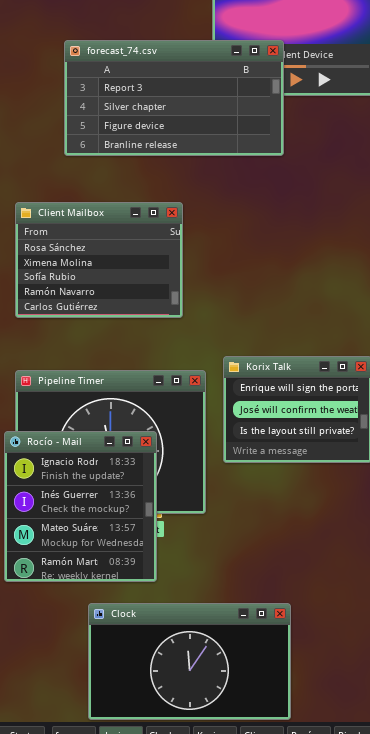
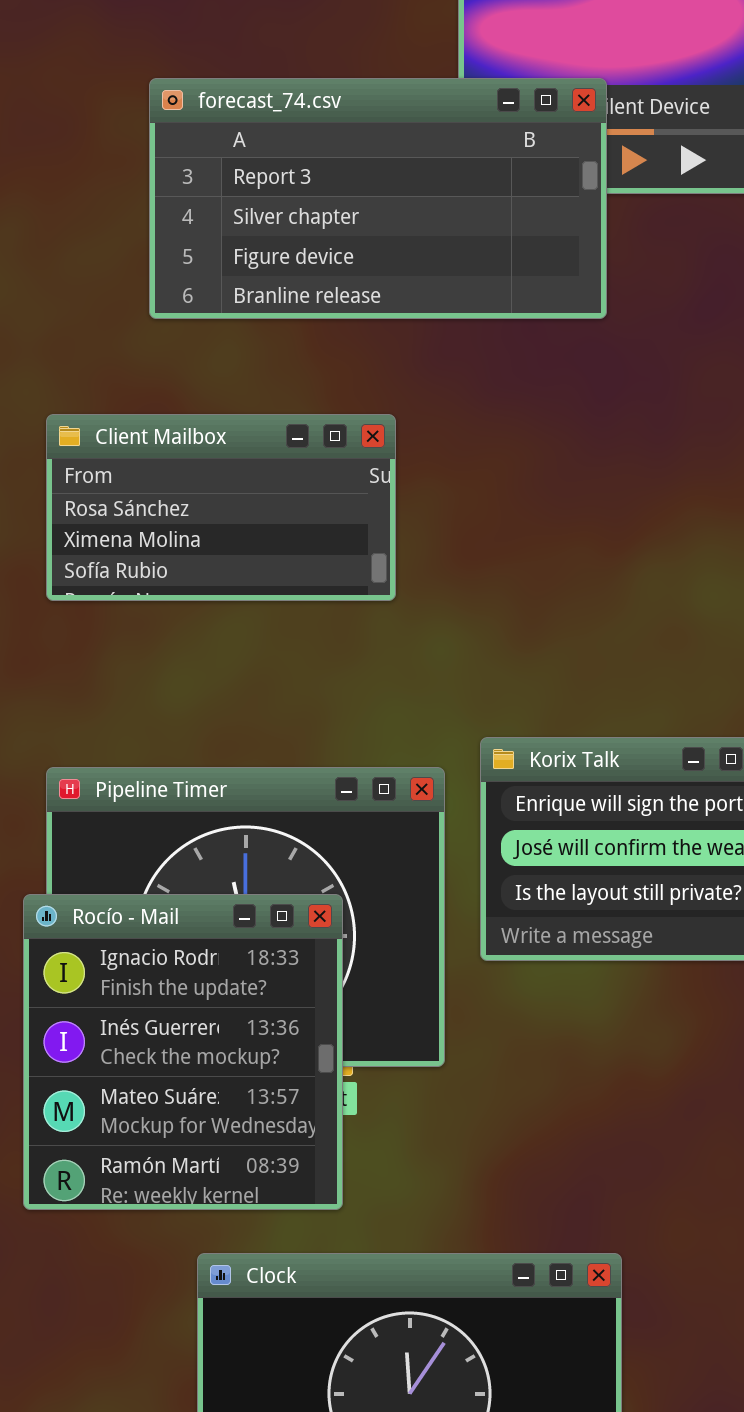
Client Mailbox: [15,202,183,318] -> [46,414,396,601], resized

